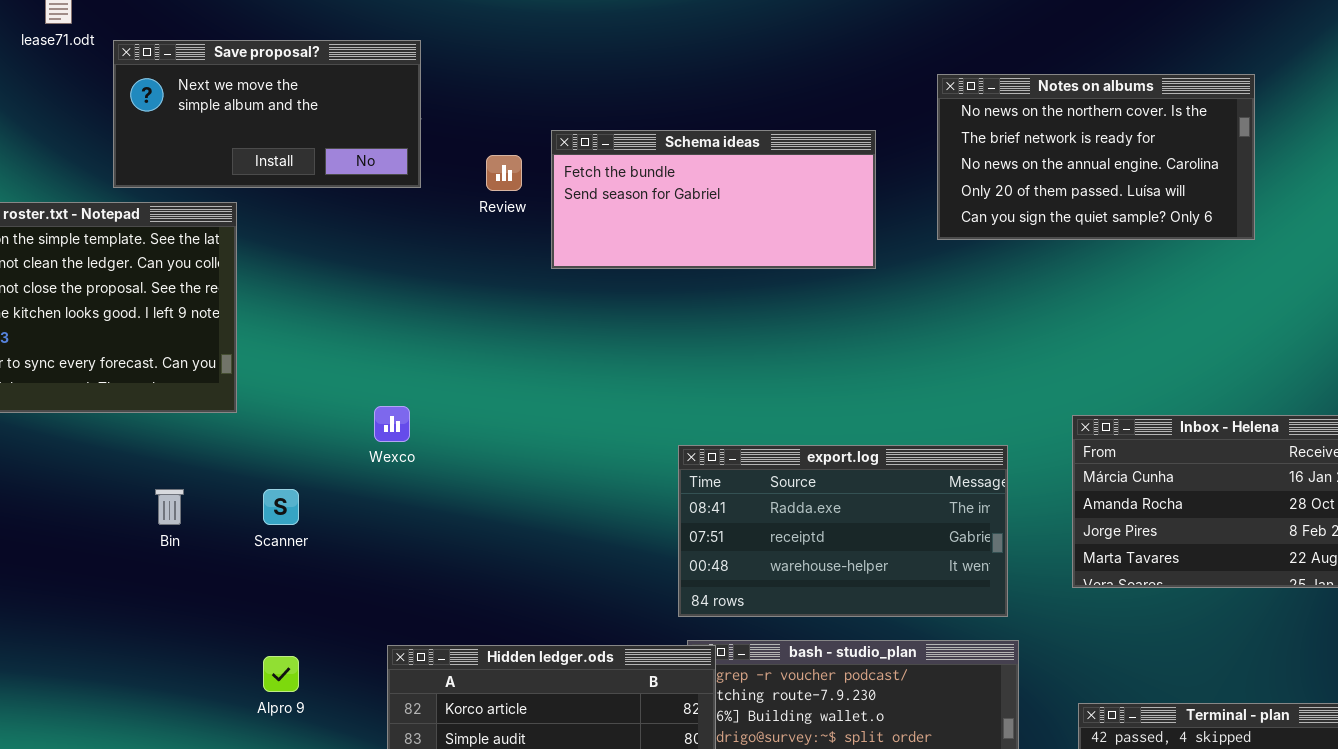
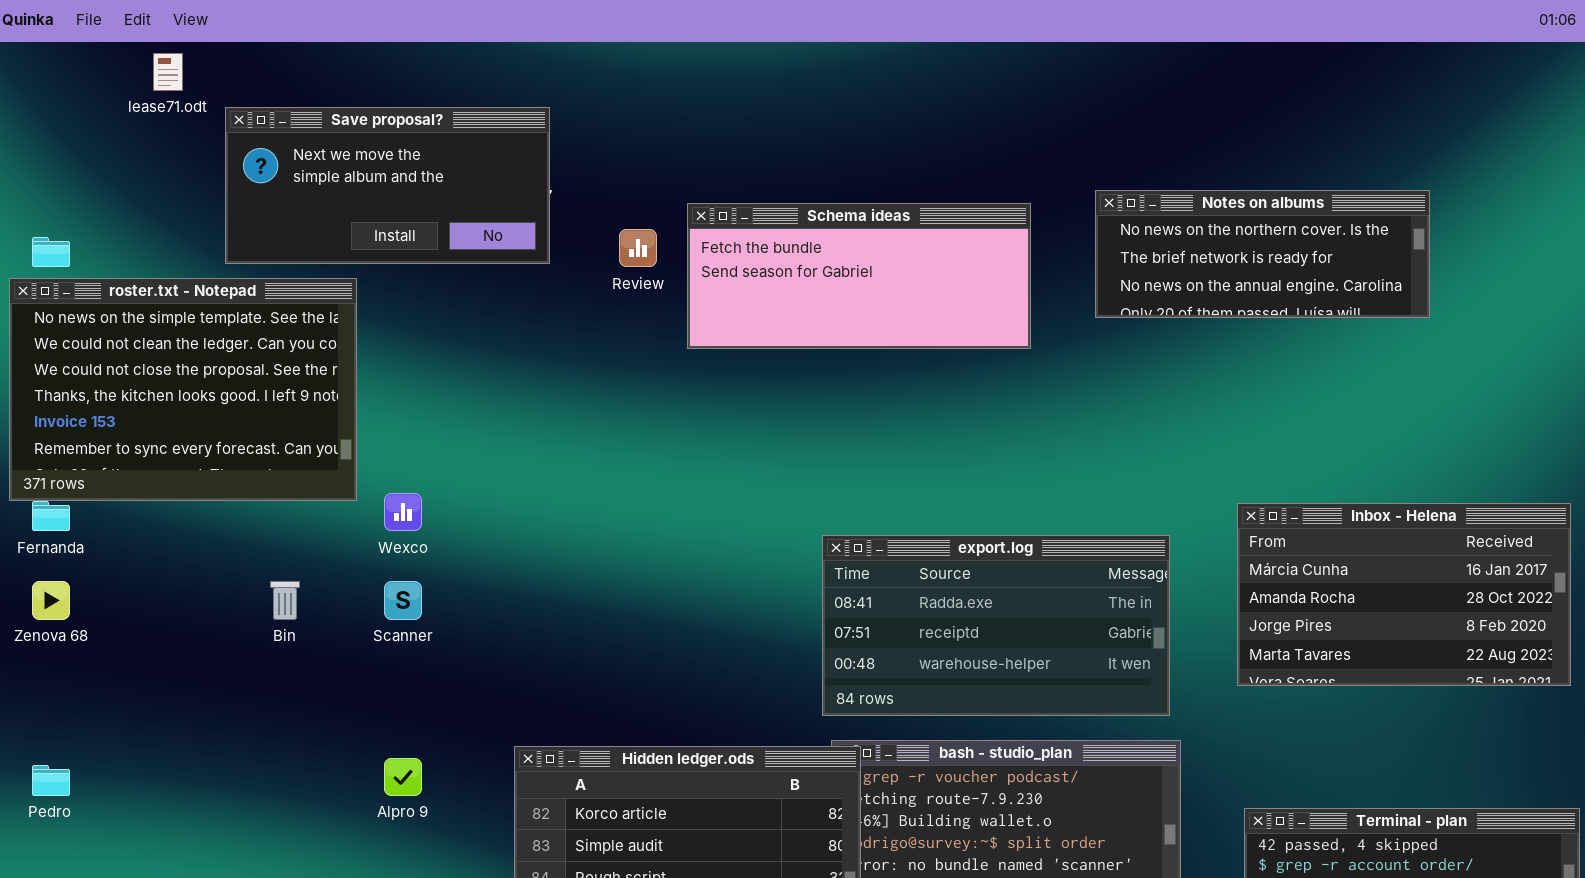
Notes on albums: [937,74,1255,240] -> [1095,190,1430,318], resized
Wexco: [374,406,410,442] -> [384,493,422,531], moved

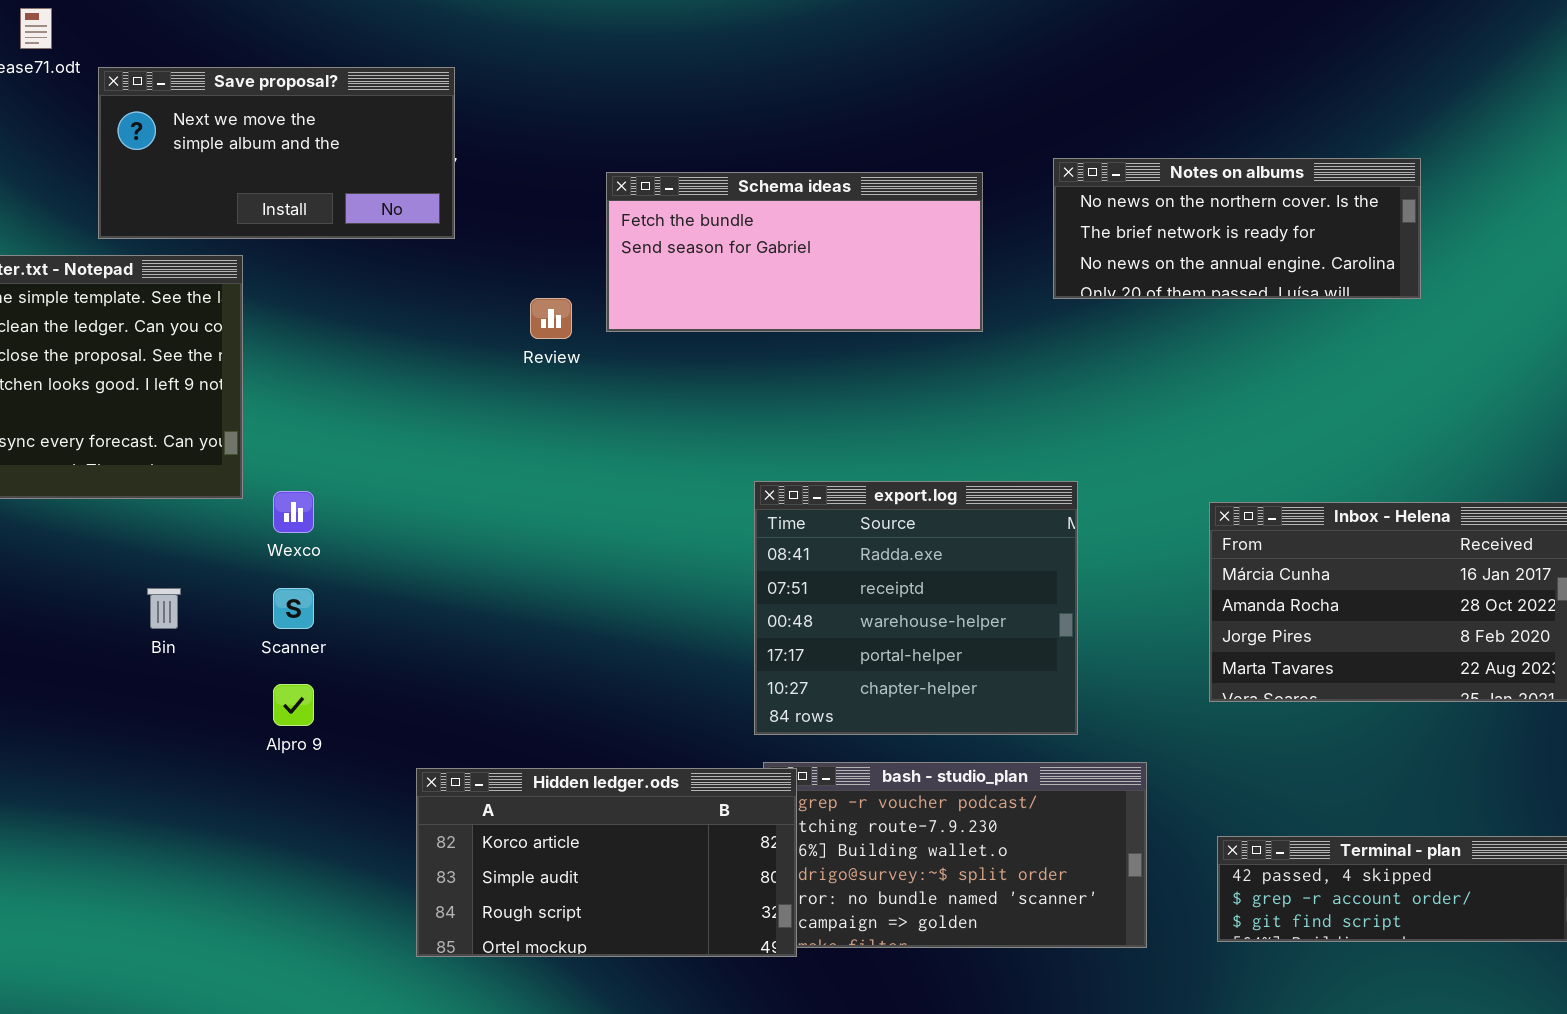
Review: [619,229,657,267] -> [530,298,572,339], moved
export.log: [822,535,1170,716] -> [754,481,1078,735], resized
Alpro 9: [384,758,422,796] -> [273,684,314,726], moved

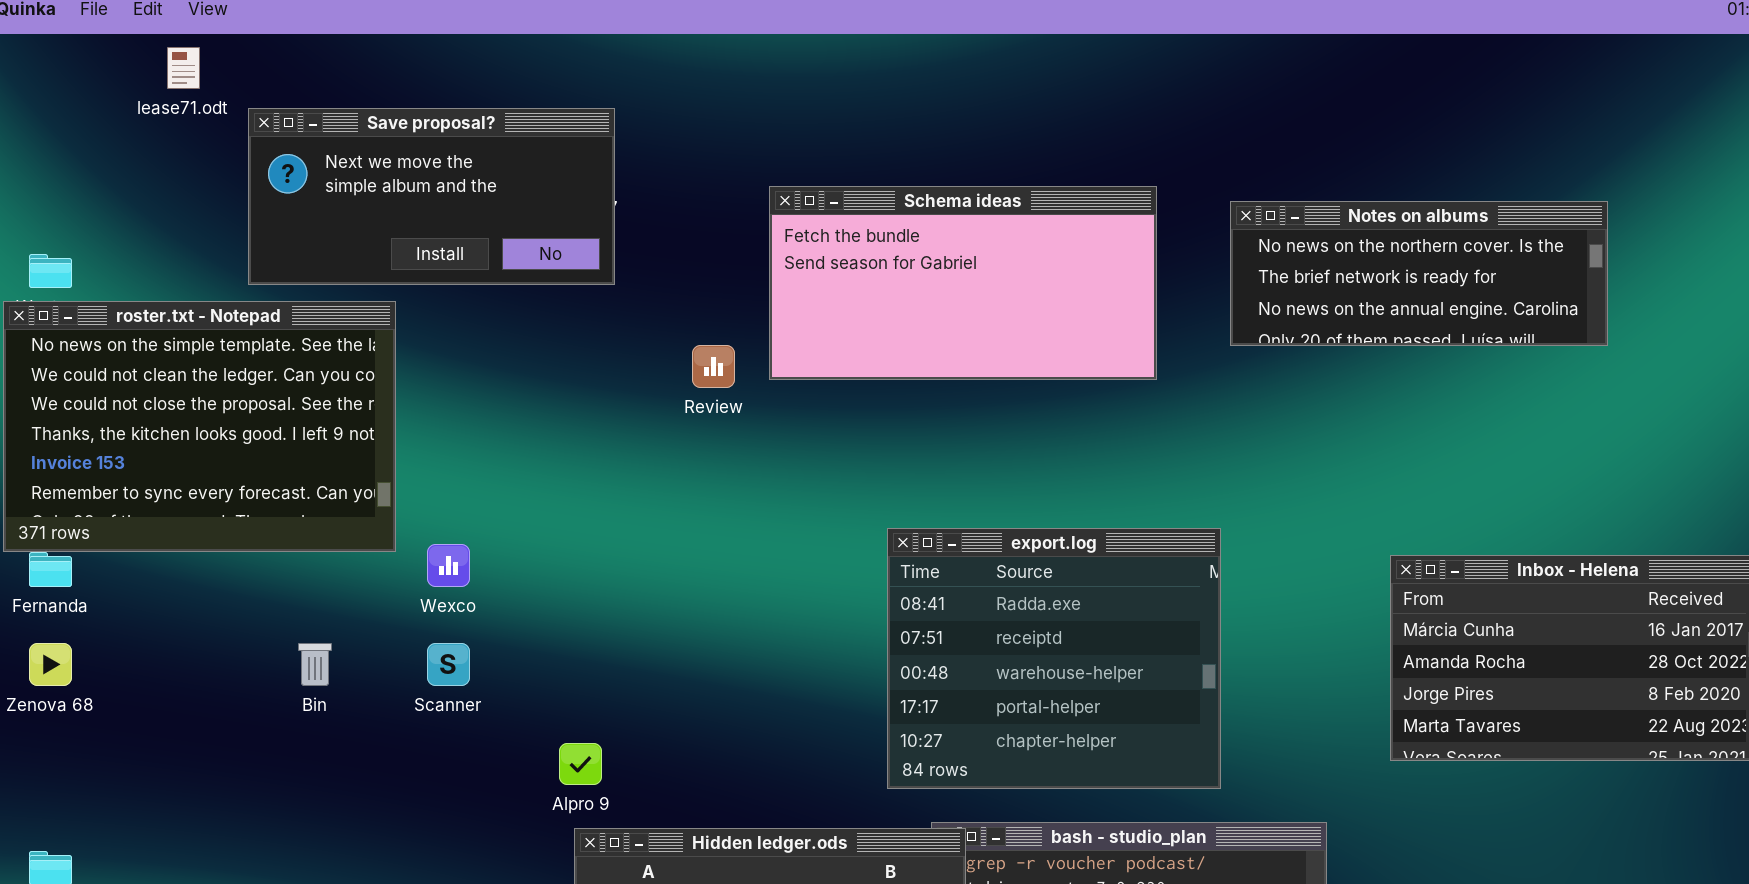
Schema ideas: [606,172,983,332] -> [769,186,1157,380], resized
export.log: [754,481,1078,735] -> [887,528,1221,789], moved
Alpro 9: [273,684,314,726] -> [559,743,602,785], moved

